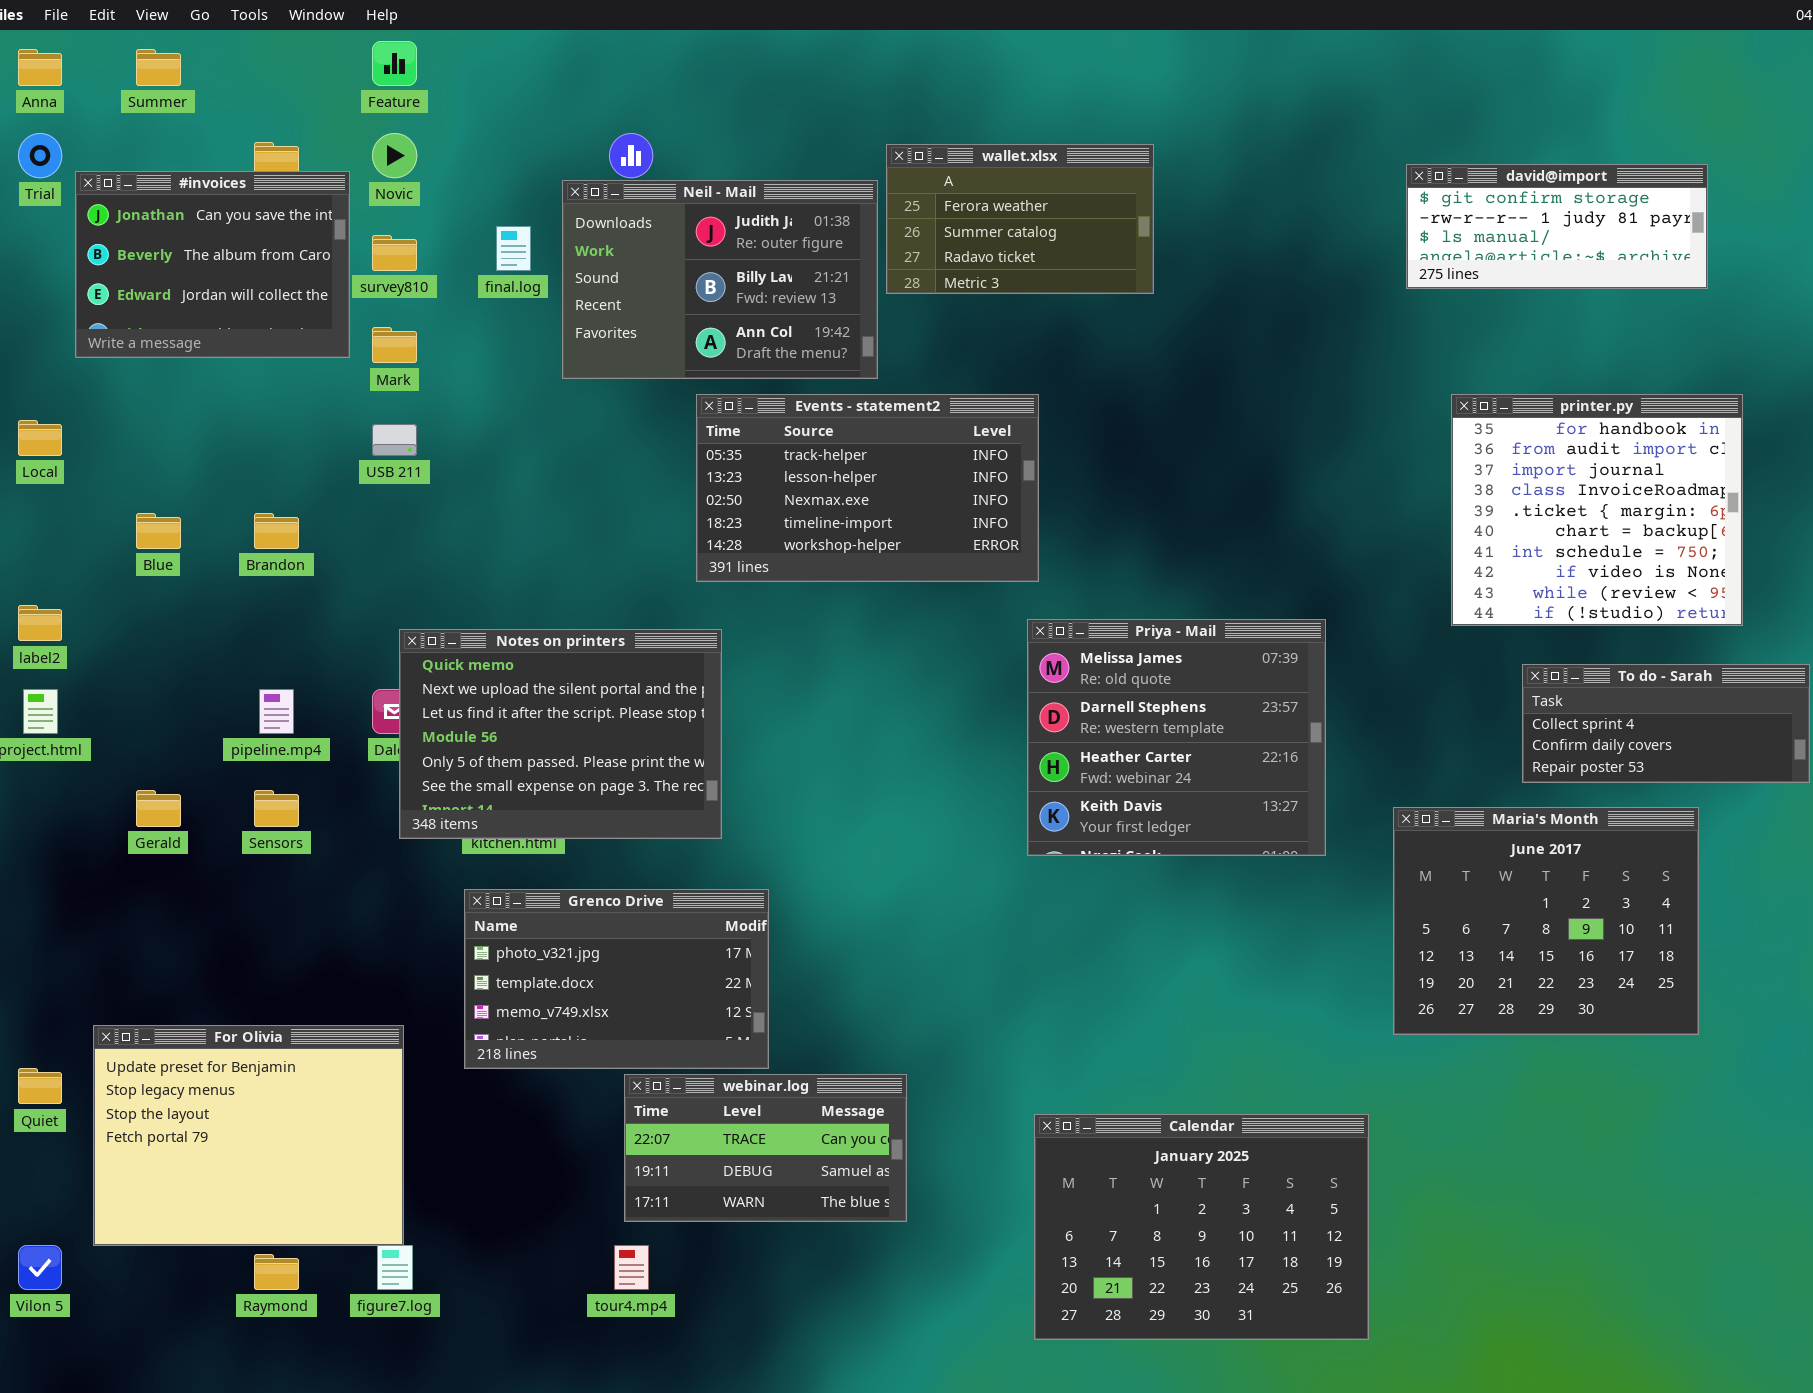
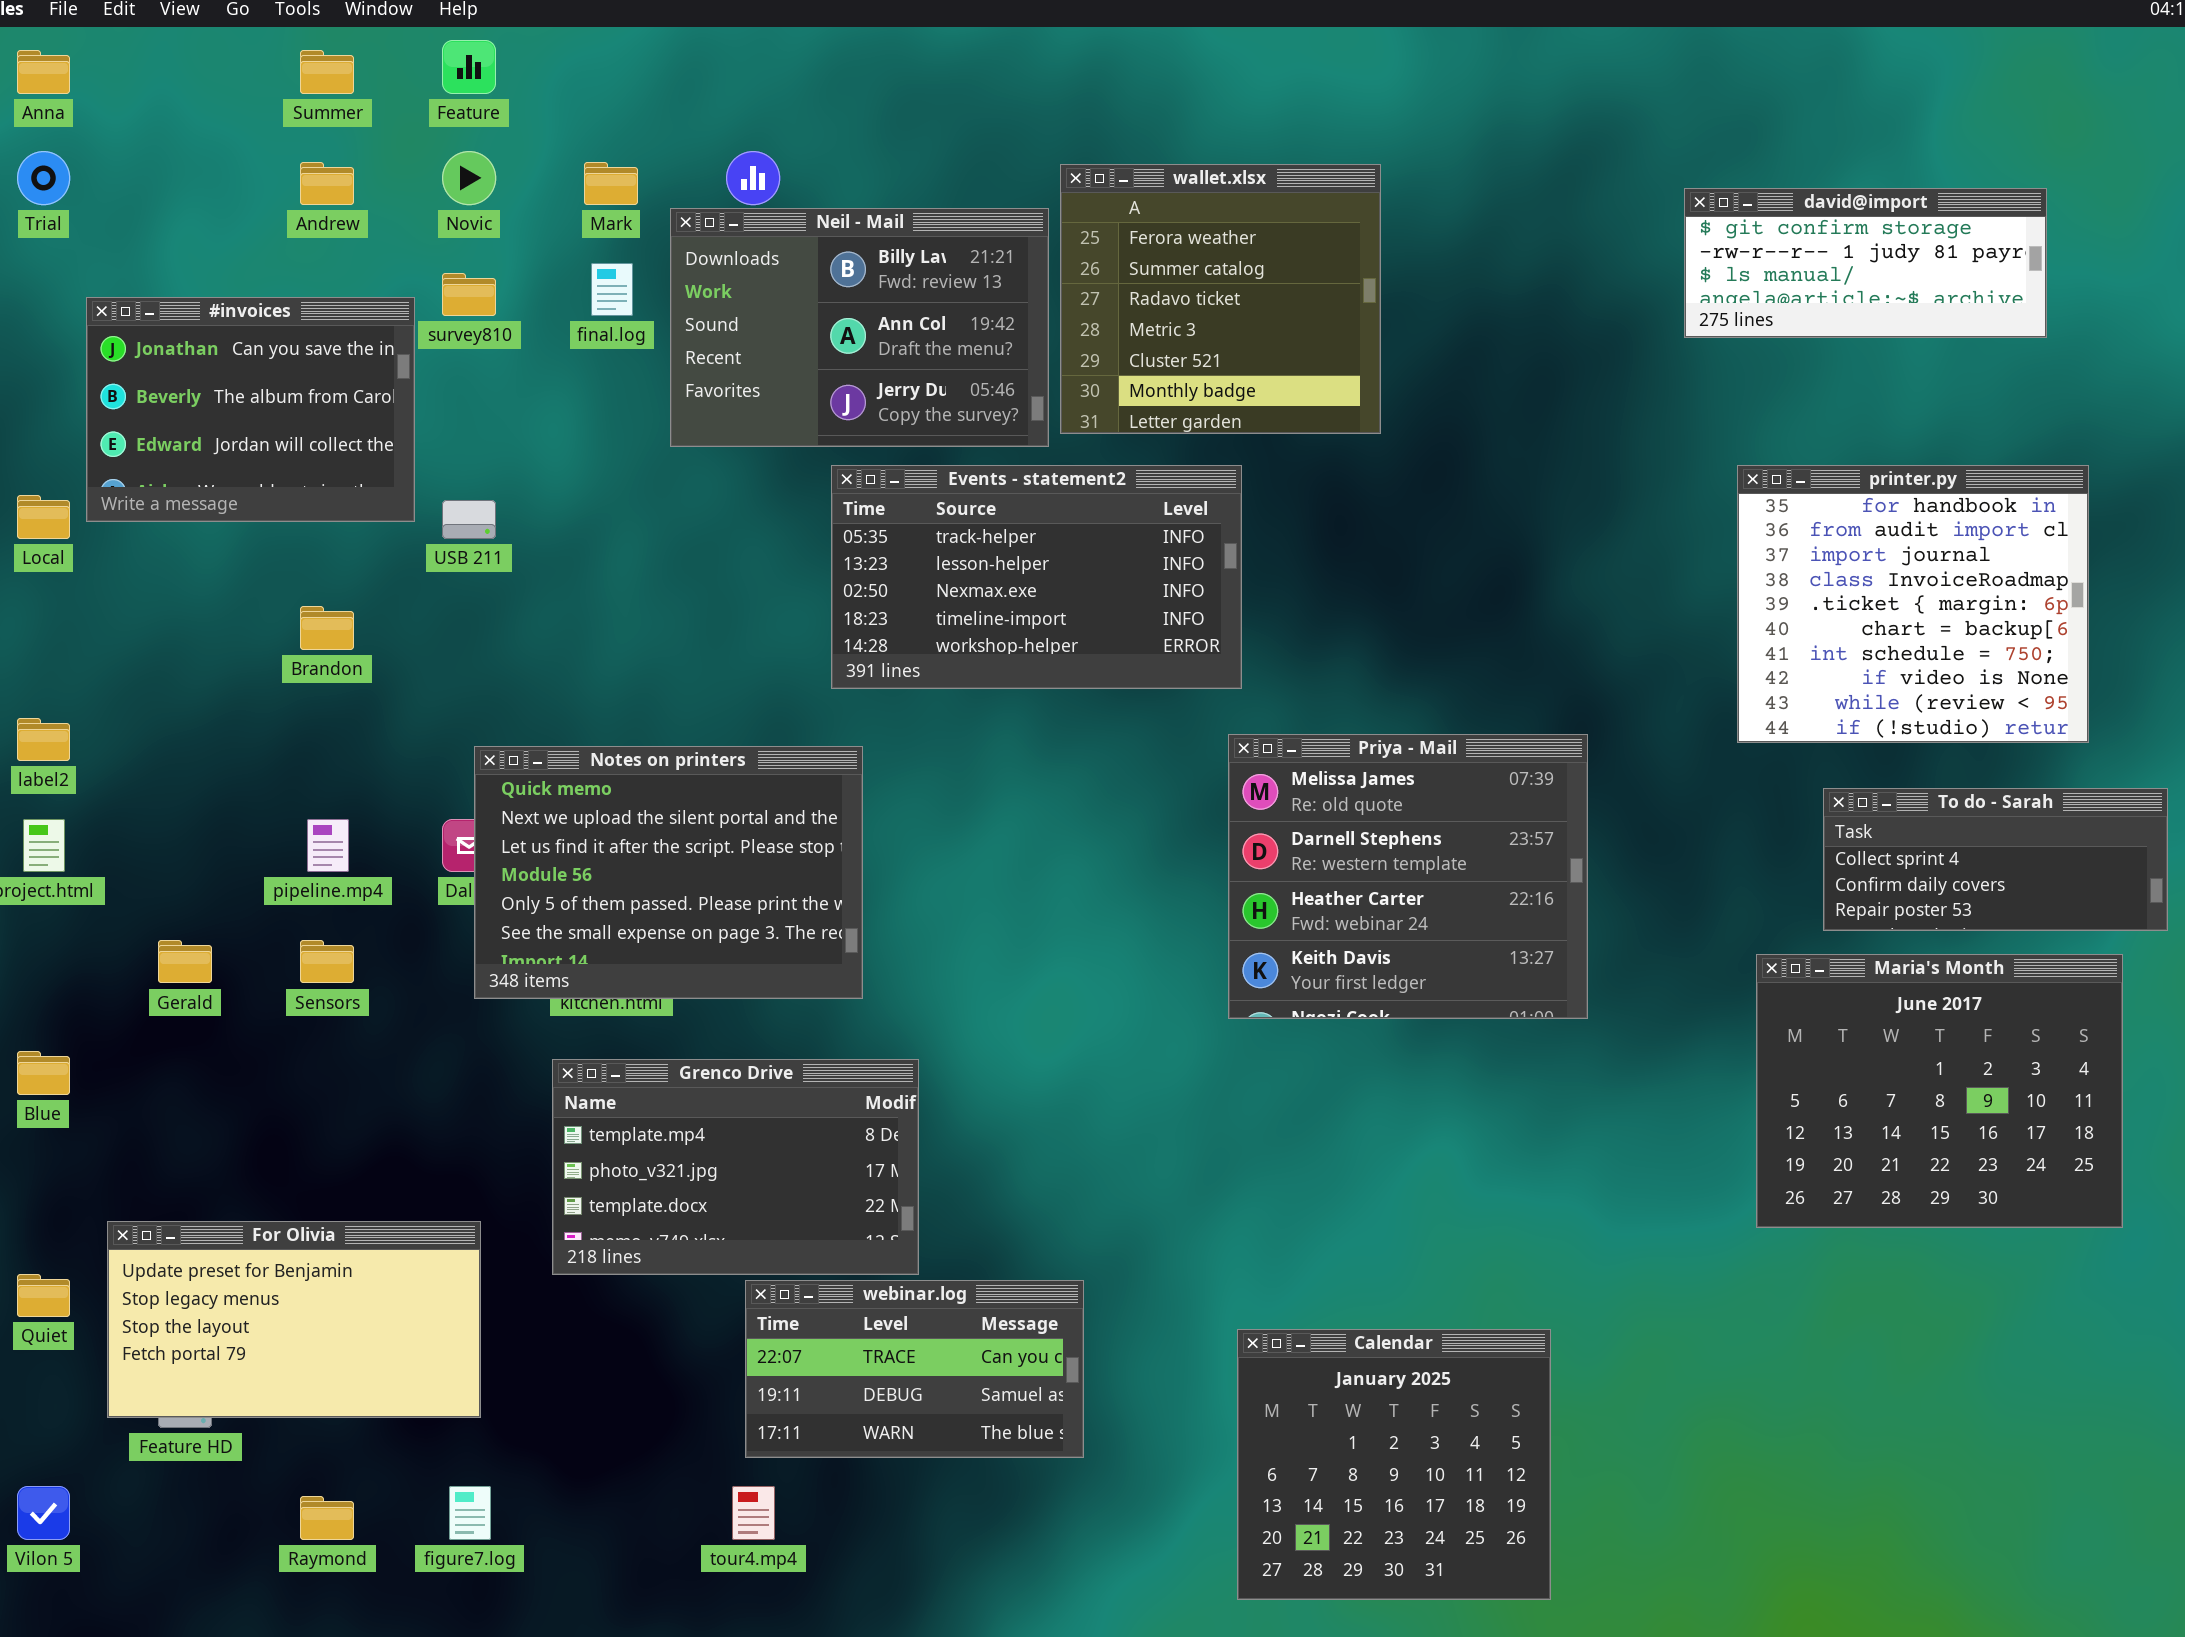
Summer: [136,49,181,86] -> [300,50,354,94], moved
wallet.xlsx: [886,144,1154,294] -> [1060,164,1381,434], resized
#invoices: [75,171,350,358] -> [86,297,415,522], moved
Neil - Mail: [562,180,878,379] -> [670,208,1049,447], scrolled down 1 row
Mark: [372,327,417,363] -> [584,162,638,205], moved
Blue: [136,513,181,549] -> [17,1051,70,1095], moved
Maria's Month: [1393,807,1699,1035] -> [1756,954,2123,1228], moved
Grenco Drive: [464,889,769,1069] -> [552,1059,919,1275], scrolled up 1 row
For Olivia: [93,1025,404,1246] -> [107,1221,481,1418], resized
Calendar: [1034,1114,1369,1340] -> [1237,1329,1551,1600], resized

